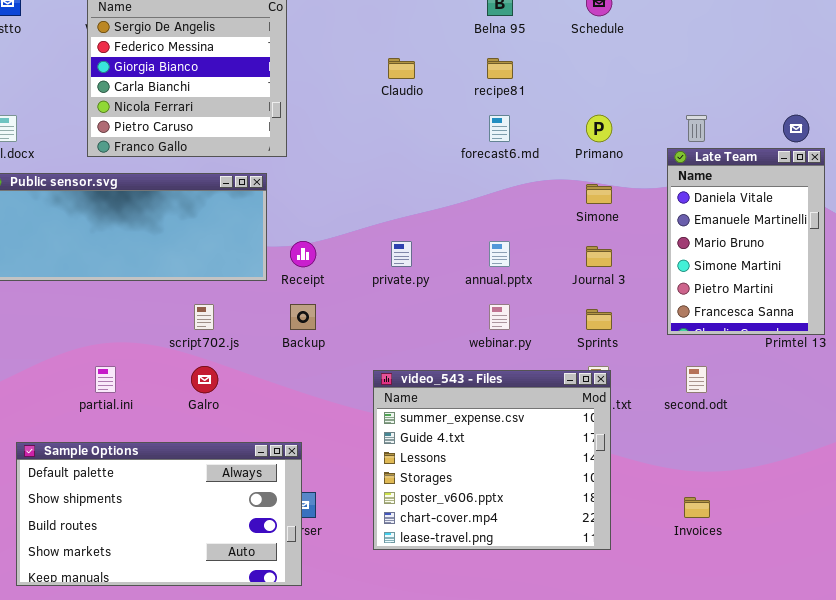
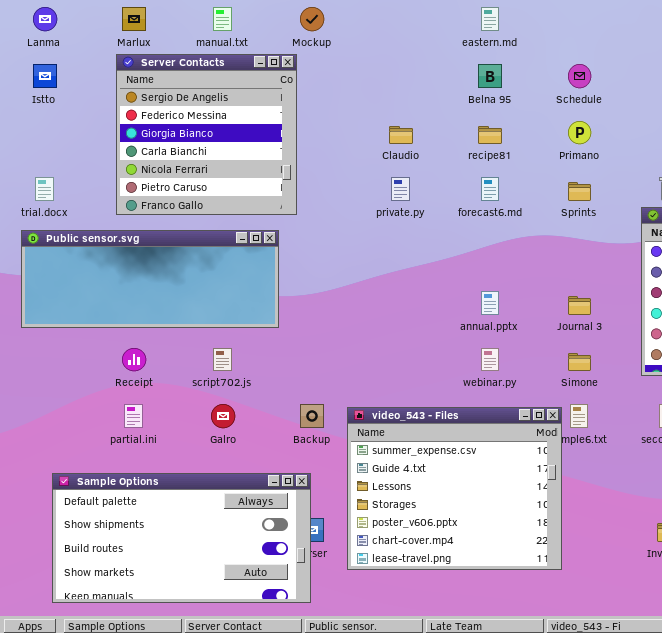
Primano: [586,115,612,142] -> [568,121,591,144], moved
Simone: [586,184,612,204] -> [568,353,591,371], moved
Receipt: [290,241,316,267] -> [122,348,146,371], moved
private.py: [391,241,412,267] -> [391,177,410,201], moved
Backup: [290,304,316,330] -> [300,404,324,428], moved
Sprints: [586,309,612,330] -> [568,182,591,201], moved
video_543 - Files: [373,370,611,550] -> [347,407,562,570], moved

